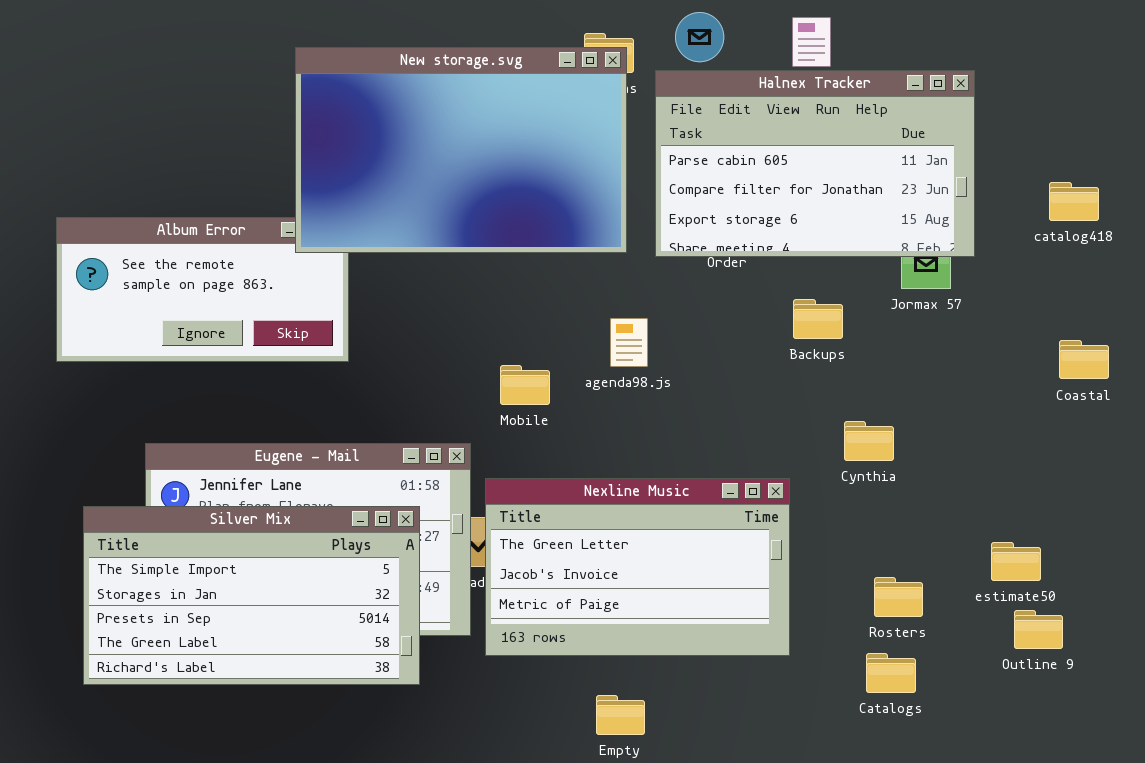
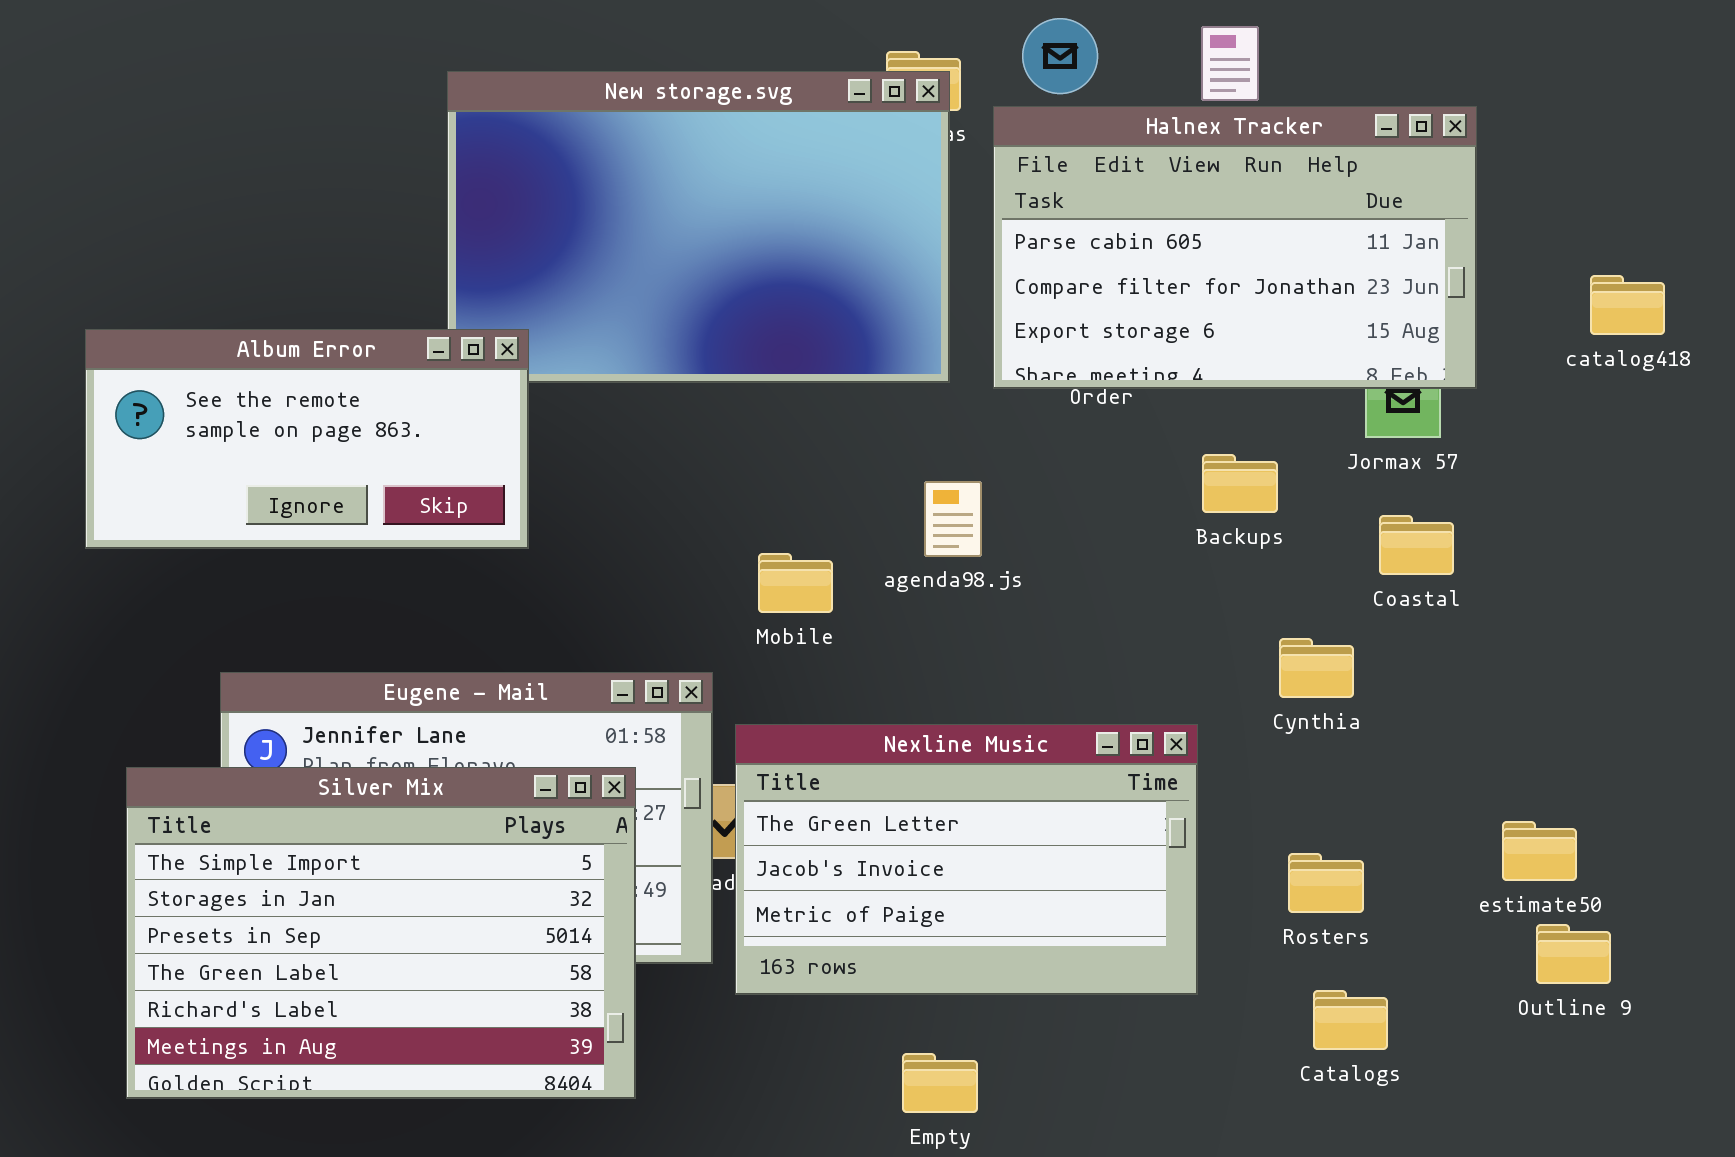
Album Error: [56,217,349,362] -> [85,329,529,549], raised
Coastal: [1059,340,1109,379] -> [1379,515,1454,575], moved
Silver Mix: [83,506,420,685] -> [126,767,636,1099], resized
Rosters: [874,577,923,617] -> [1288,853,1364,913], moved

